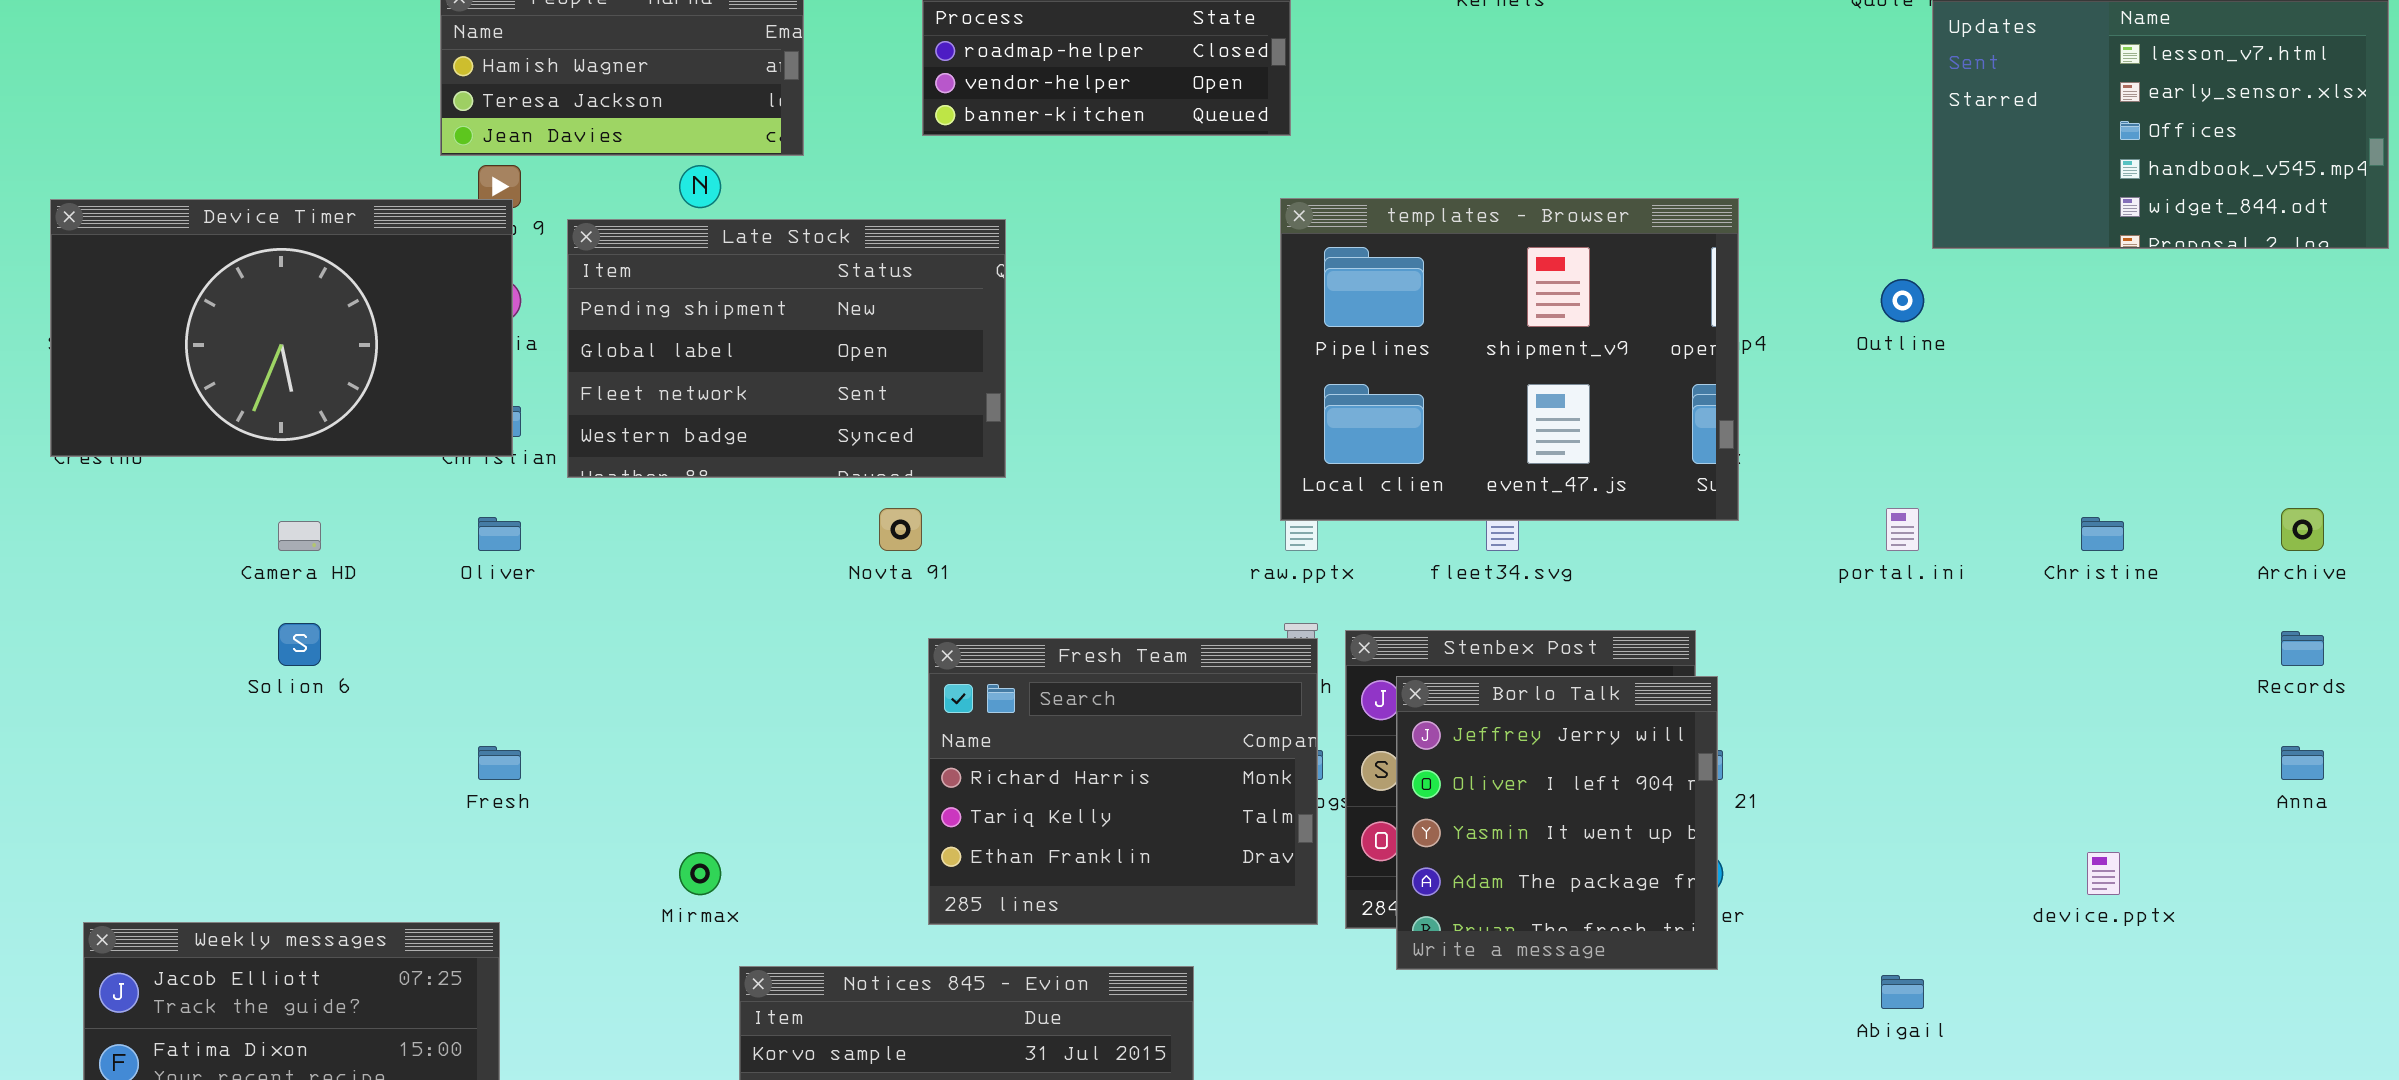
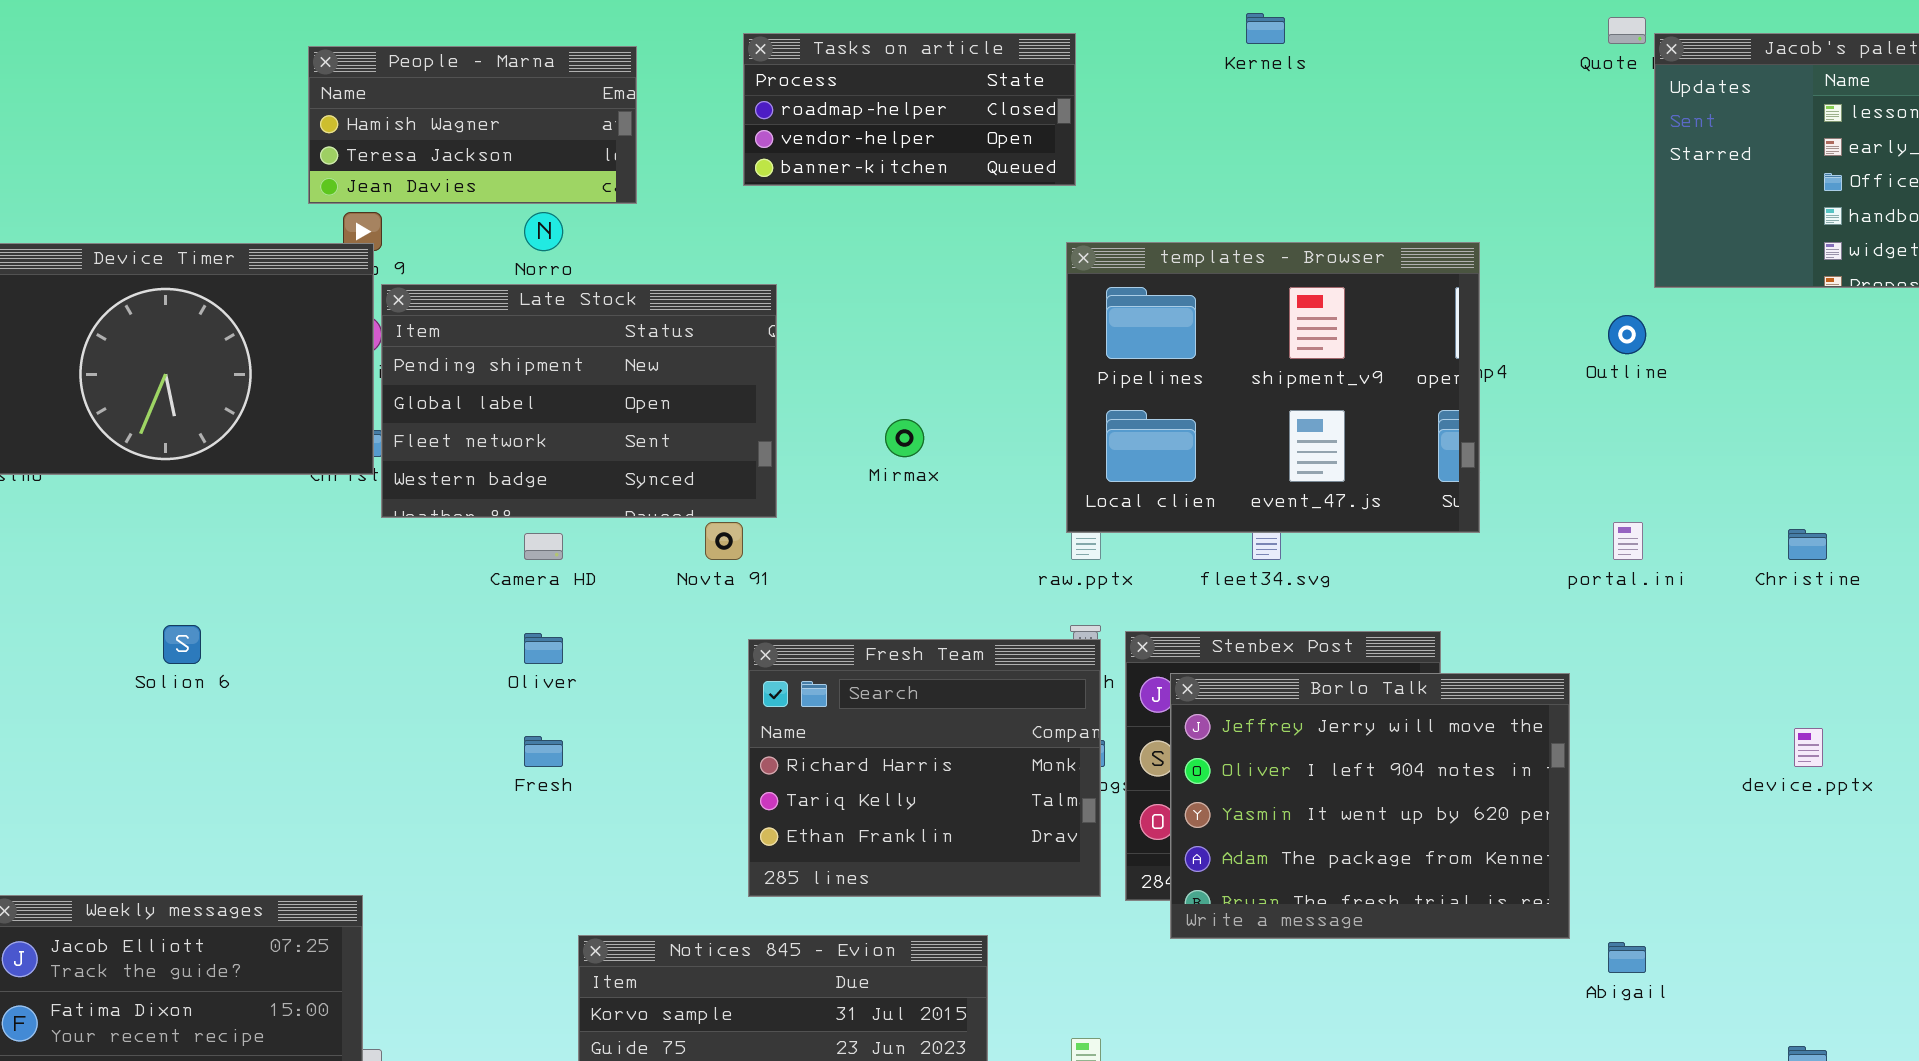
Late Stock: [567,219,1006,478] -> [381,284,777,518], moved
Oliver: [478,517,521,551] -> [524,633,563,664], moved
Camera HD: [278,521,321,551] -> [524,533,563,560], moved
Borlo Talk: [1396,676,1718,970] -> [1170,673,1570,939], resized
Fresh: [478,746,521,780] -> [524,736,563,767], moved
Mirmax: [679,852,721,895] -> [885,419,924,457], moved
device.pptx: [2087,852,2120,895] -> [1794,728,1823,767], moved

